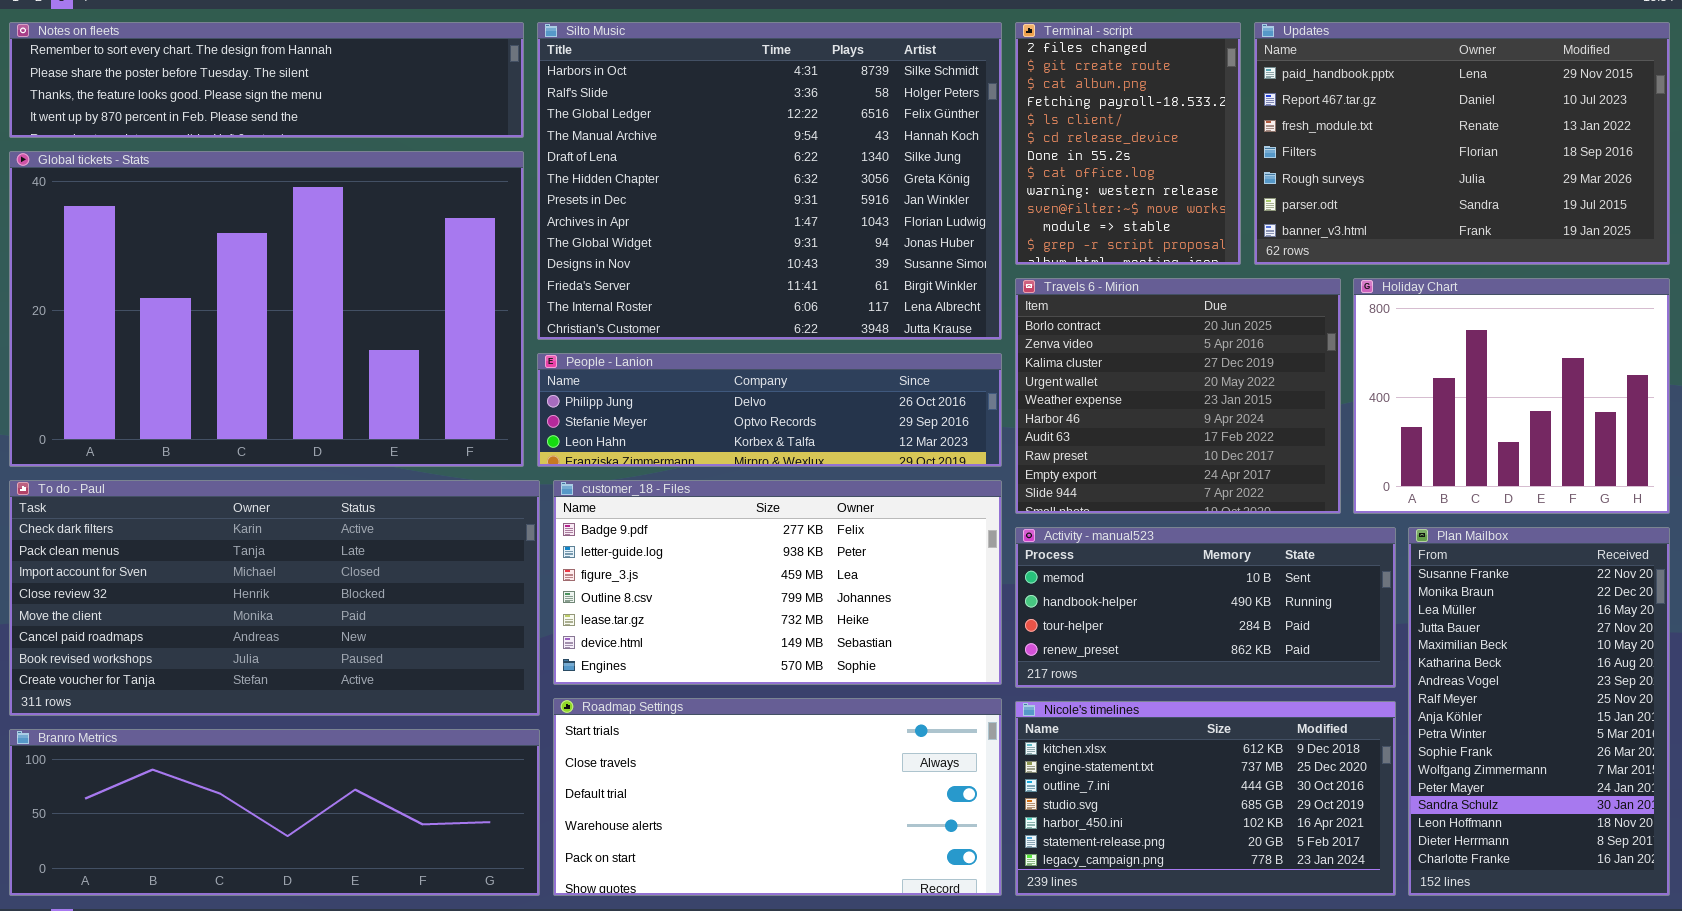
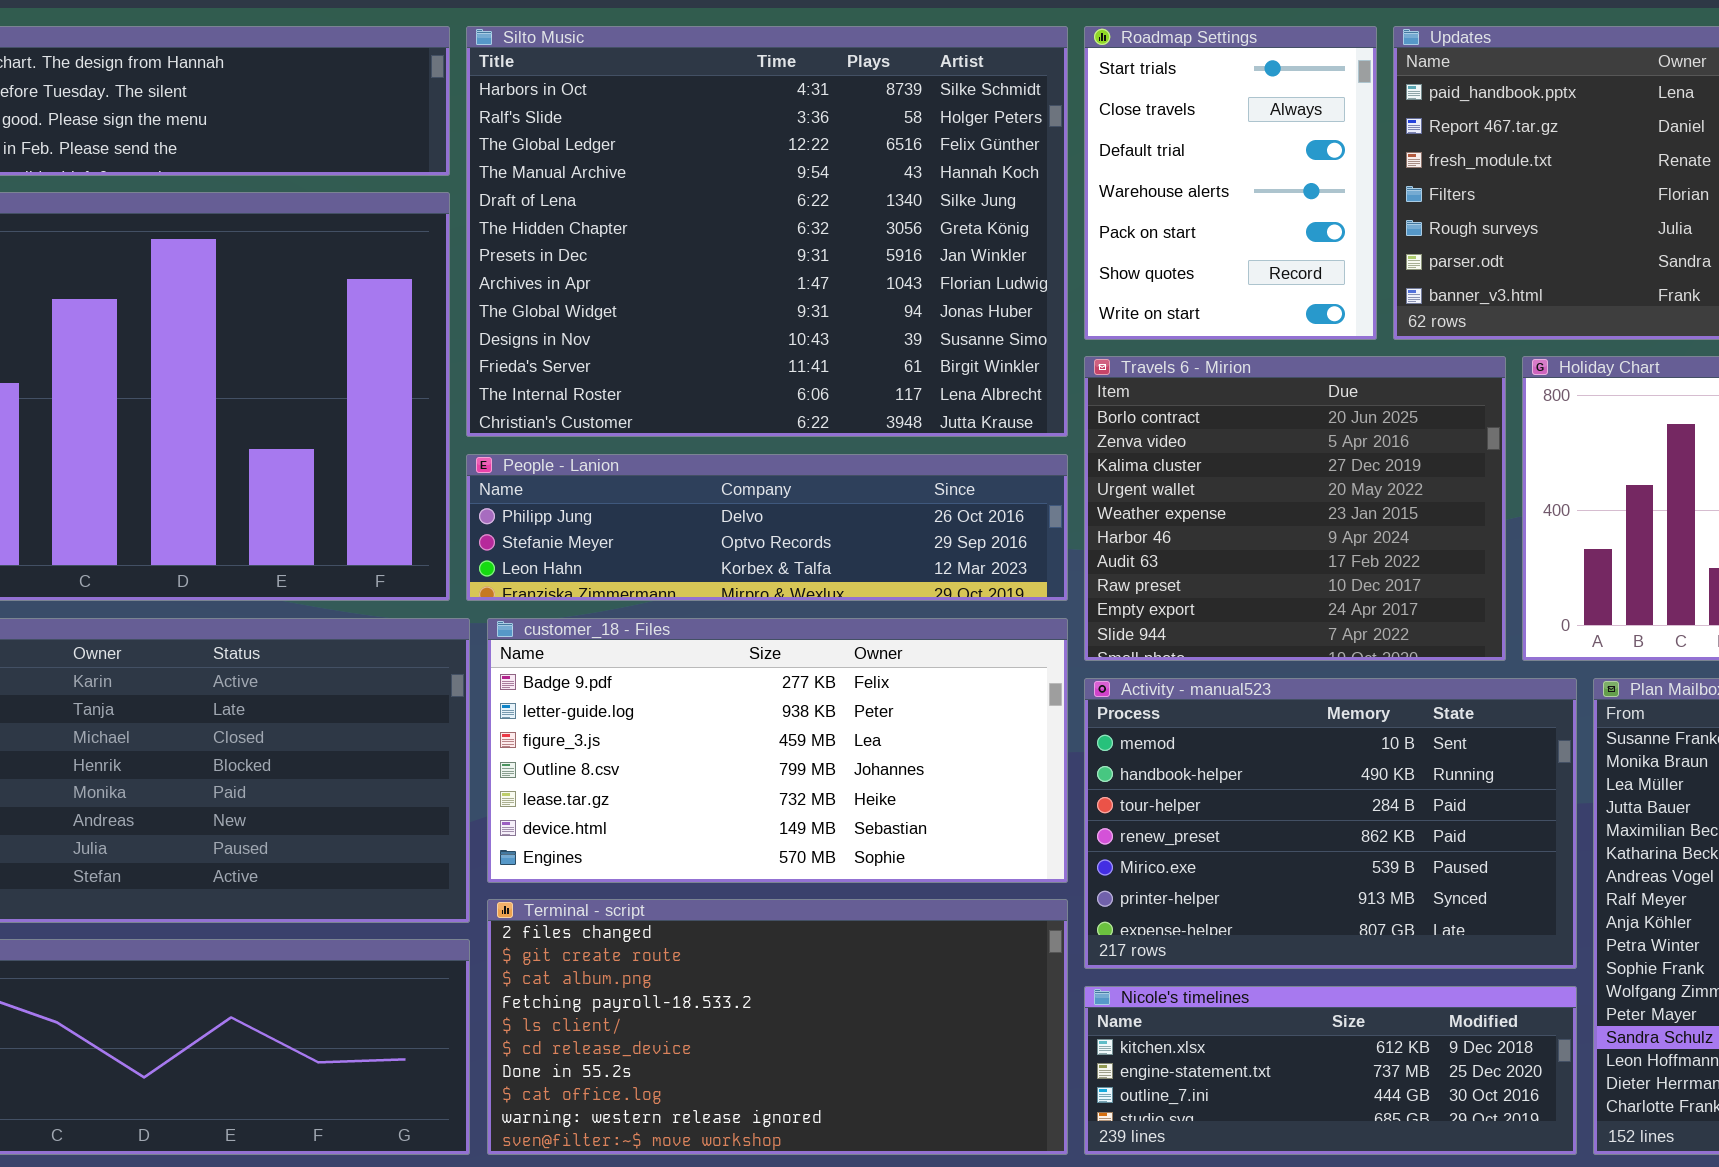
Terminal - script: [1015,22,1241,265] -> [487,899,1068,1155], moved, resized
Activity - manual523: [1015,527,1396,688] -> [1084,678,1577,969], resized
Roadmap Settings: [553,698,1002,896] -> [1084,26,1377,340], moved, resized
Nicole's timelines: [1015,701,1396,896] -> [1084,986,1577,1155], resized

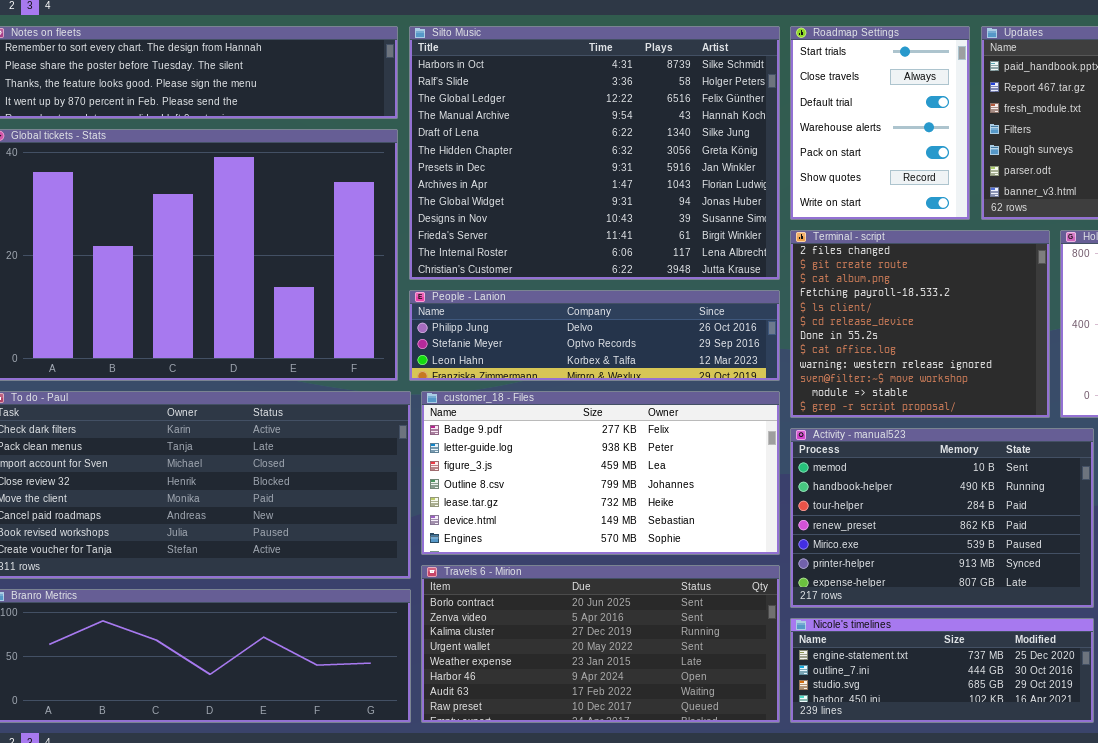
Travels 6 - Mirion: [1084,356,1506,661] -> [421,565,780,723], moved, resized
Terminal - script: [487,899,1068,1155] -> [790,230,1050,418], moved, resized
Nicole's timelines: [1084,986,1577,1155] -> [790,618,1094,723], scrolled down 1 row

